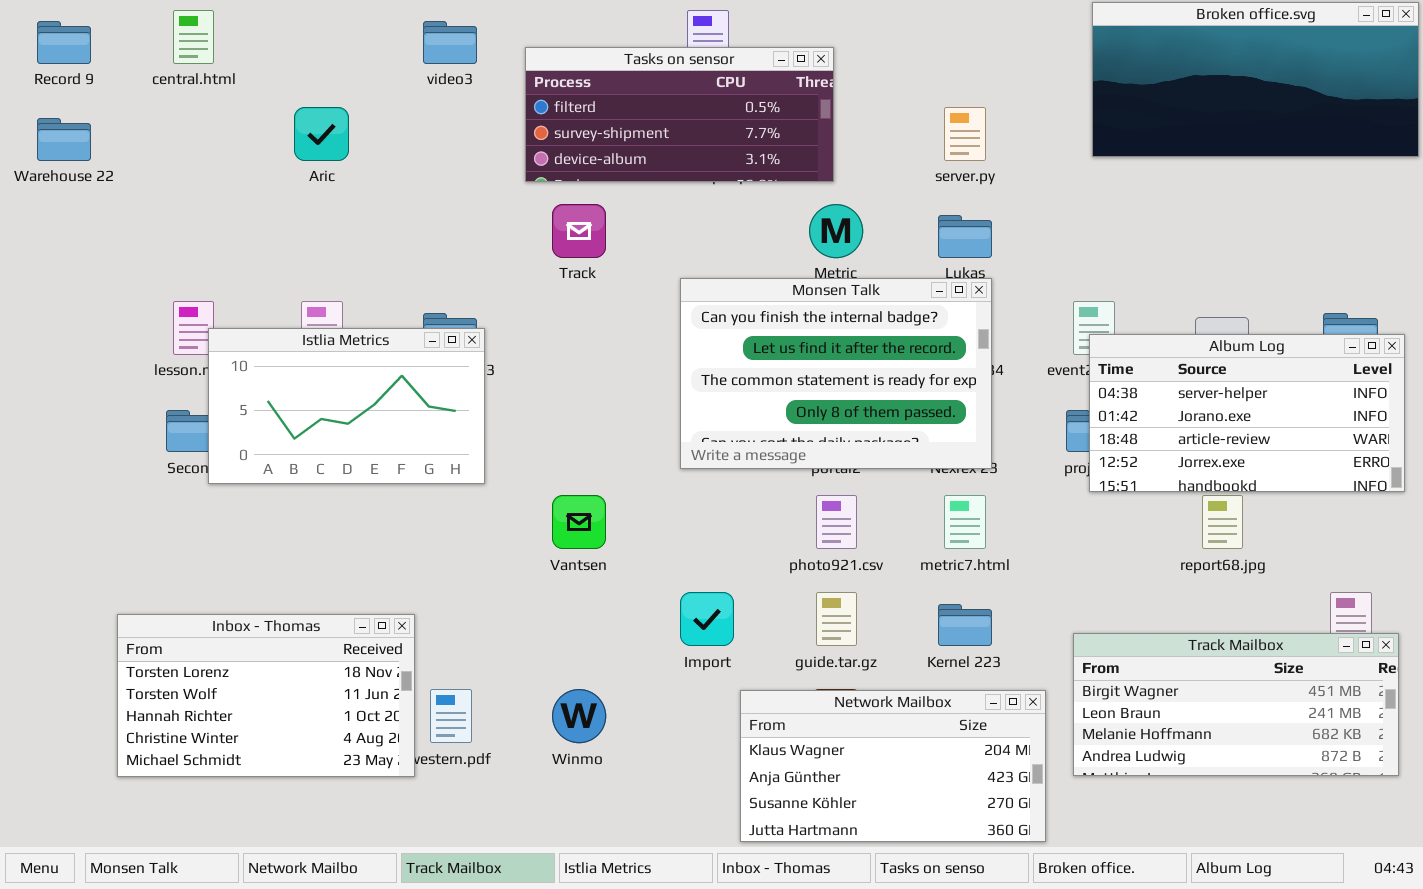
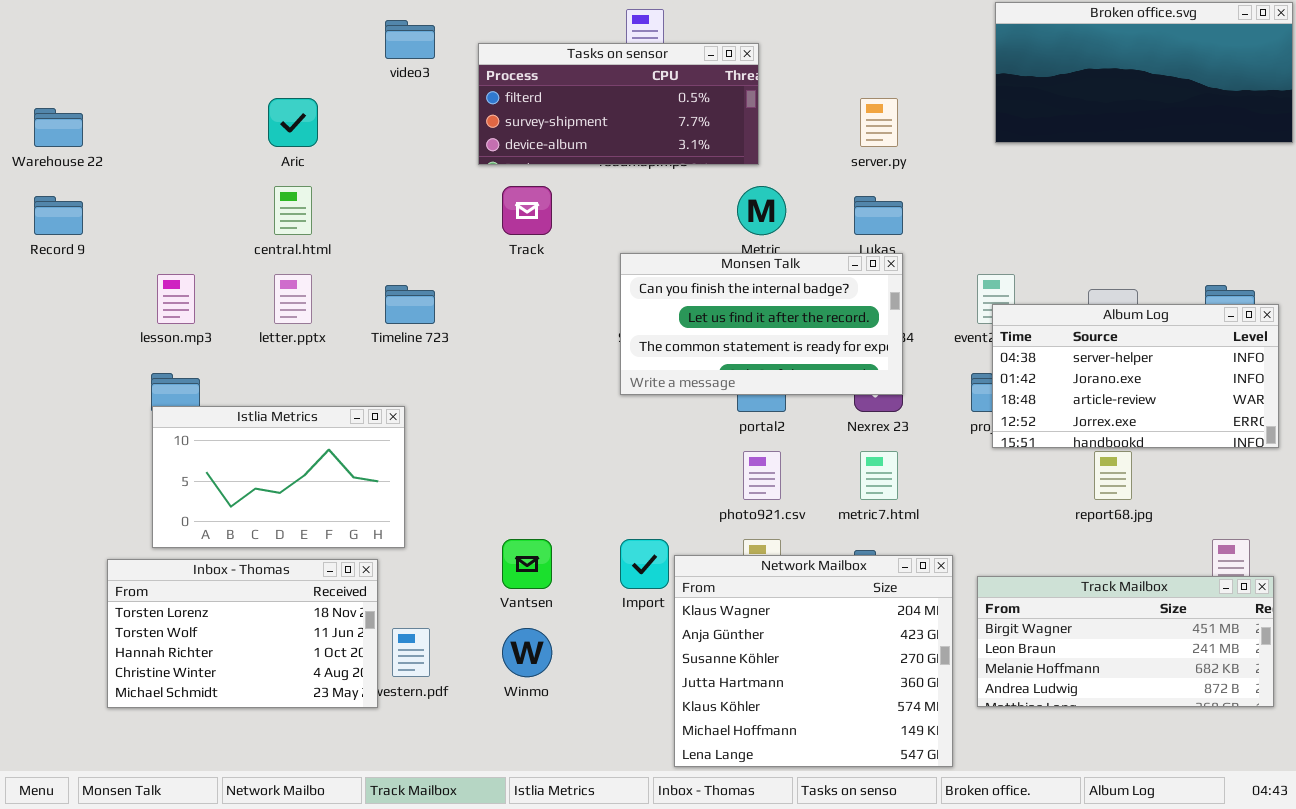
central.html: [173,10,214,64] -> [274,186,312,235], moved
Record 9: [37,21,91,64] -> [34,196,83,235], moved
Monsen Talk: [680,278,992,469] -> [620,253,903,395], resized
Istlia Metrics: [208,328,485,484] -> [152,406,405,548], moved
Vantsen: [552,495,606,549] -> [502,539,552,589], moved
Network Mailbox: [740,690,1046,842] -> [674,555,953,767], resized

